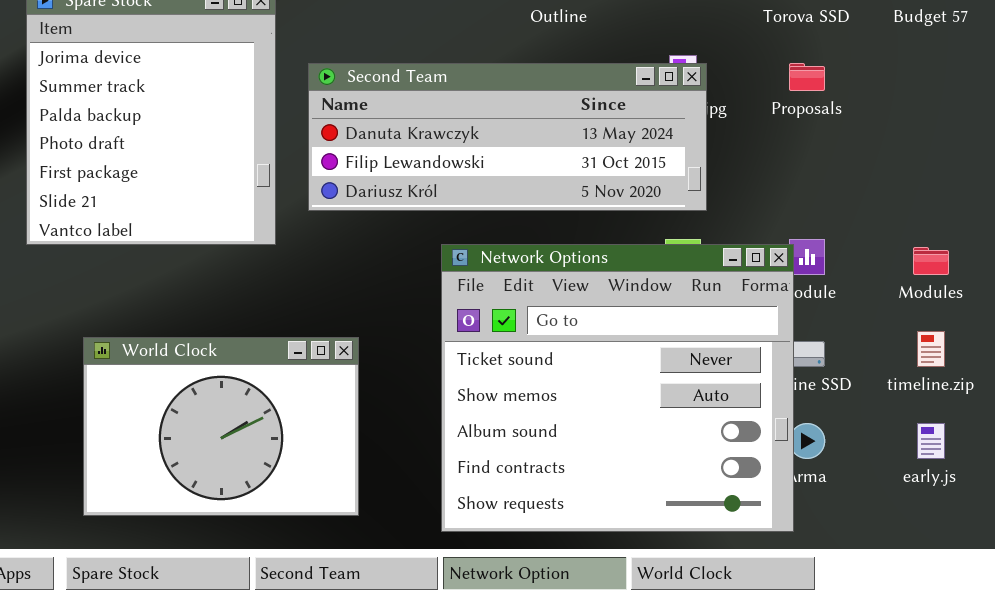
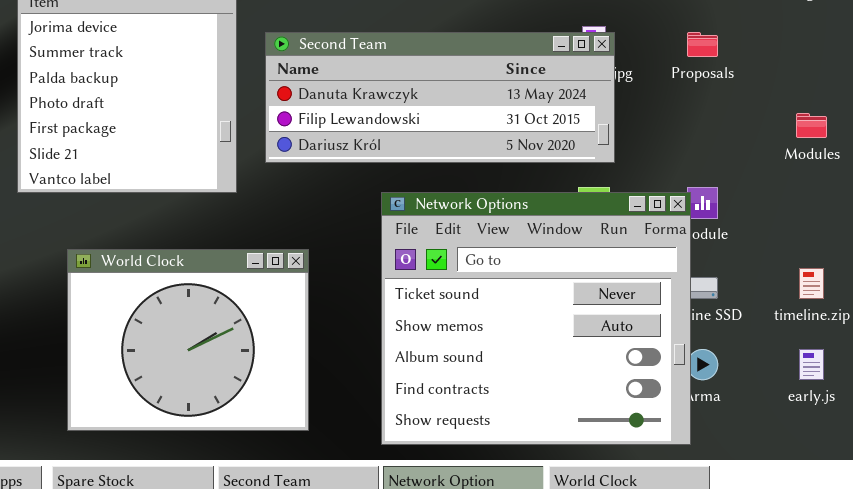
Modules: [913,247,949,275] -> [796,113,827,138], moved
World Clock: [83,337,359,516] -> [67,249,309,431], resized

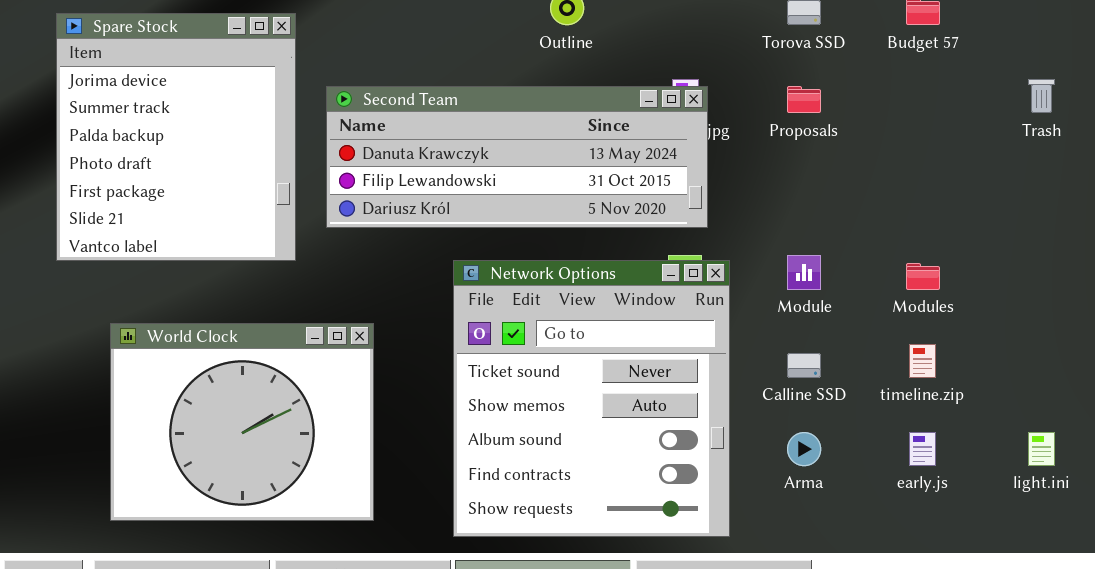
Modules: [796,113,827,138] -> [906,263,940,290], moved
Network Options: [381,192,691,445] -> [453,260,730,537], resized

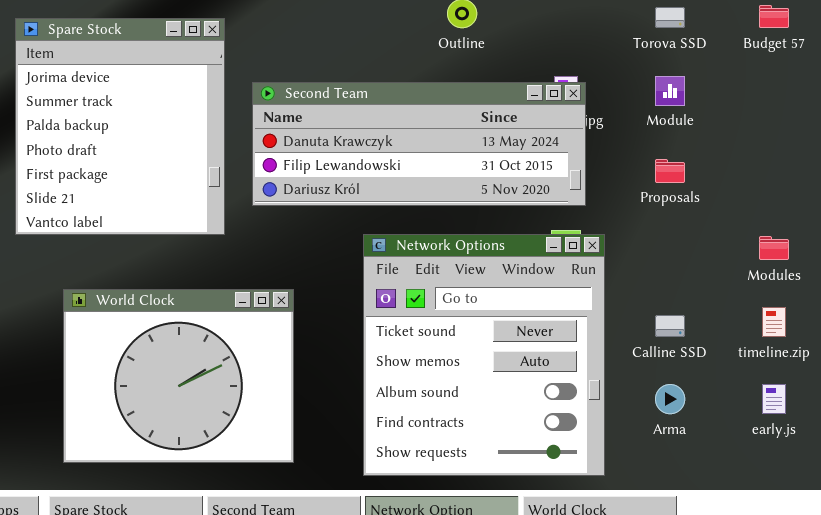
Proposals: [787,86,821,113] -> [655,159,685,183], moved
Module: [787,255,821,290] -> [655,76,685,106], moved

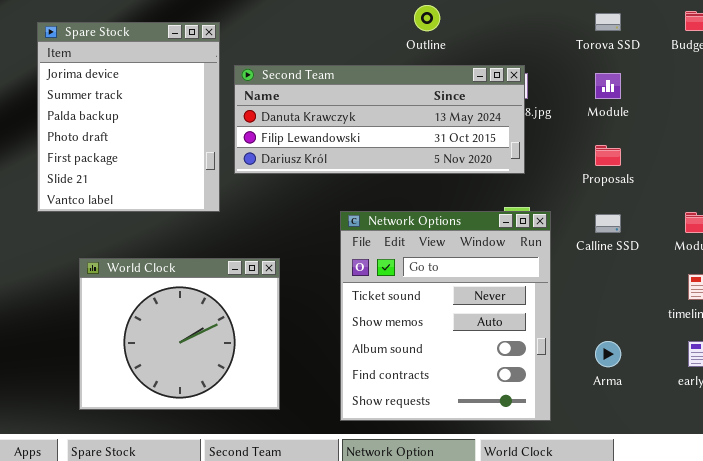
Second Team: [252,82,586,206] -> [234,65,525,174], moved
Calline SSD: [655,315,685,337] -> [595,214,621,233], moved

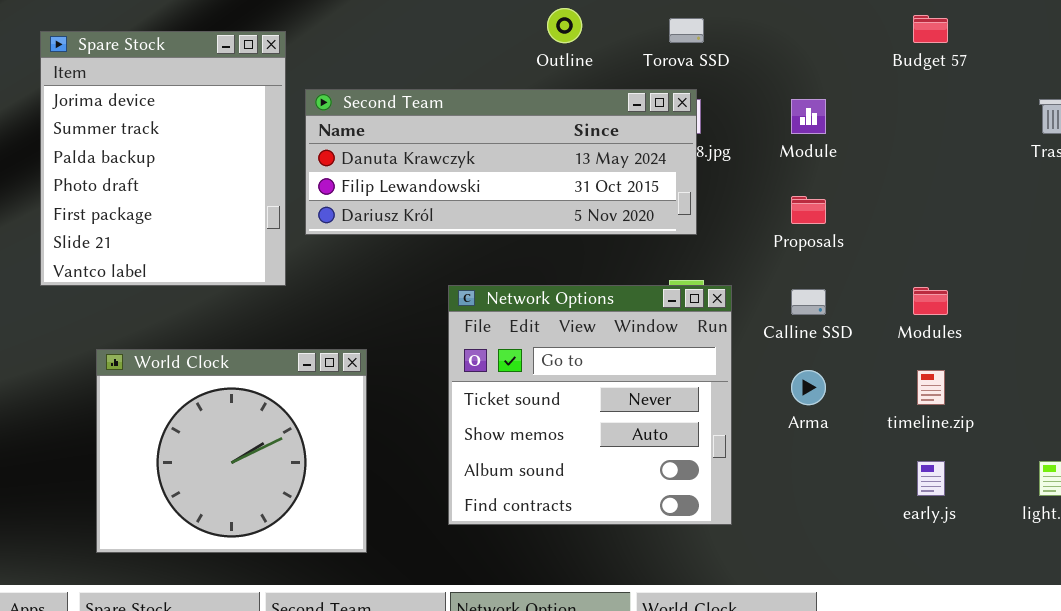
Torova SSD: [595,13,621,31] -> [669,18,704,43], moved
Network Options: [340,211,551,421] -> [448,285,732,525], resized
Arma: [595,341,621,367] -> [791,370,826,405], moved

